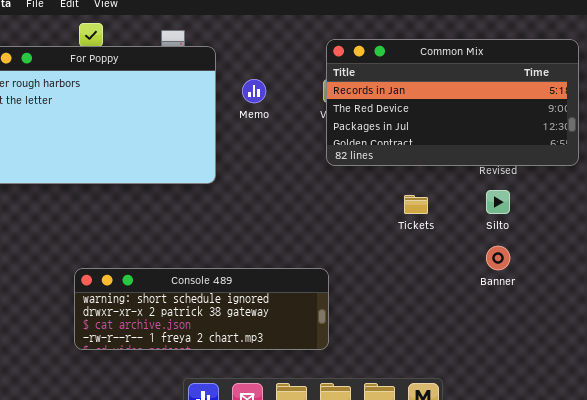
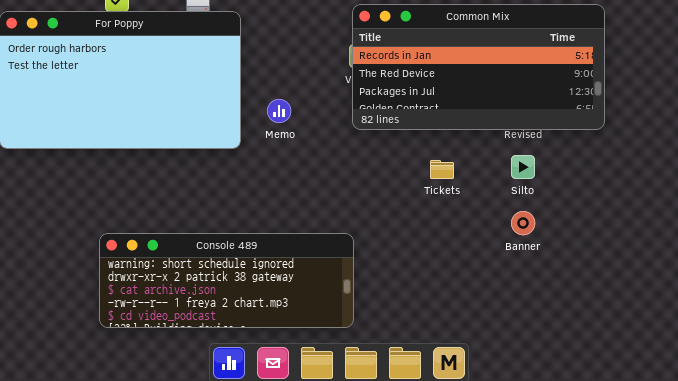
Memo: [242,79,266,103] -> [267,99,291,123], moved
Console 489: [74,268,329,350] -> [99,233,354,328], resized

